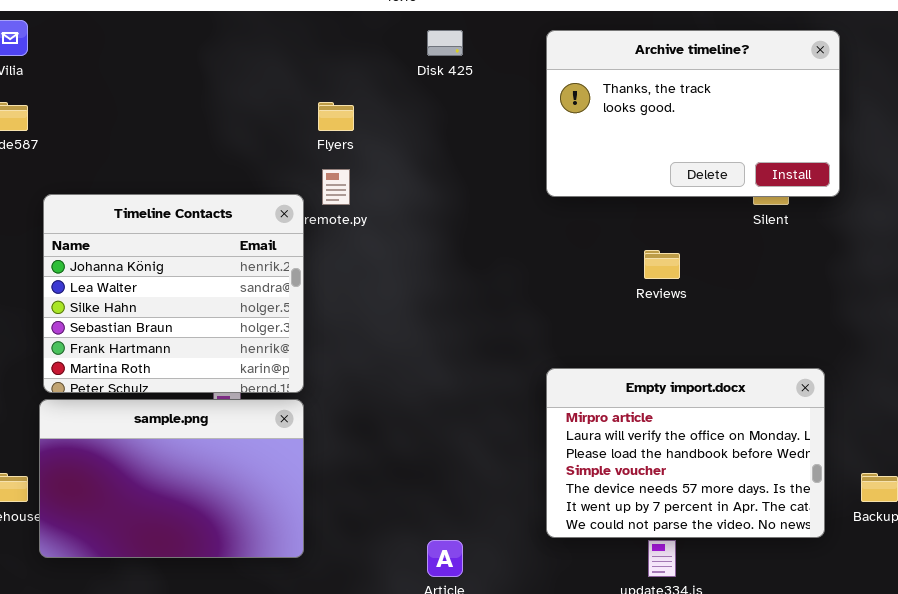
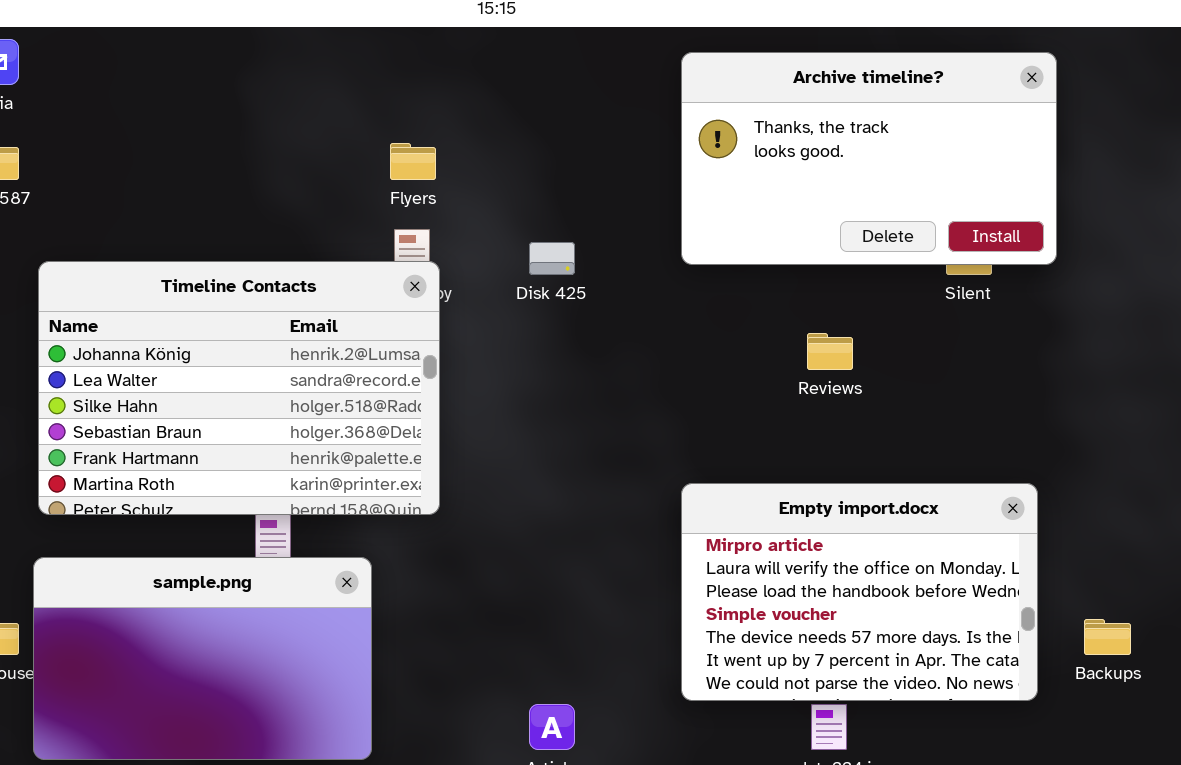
Disk 425: [427,30,463,56] -> [529,242,575,275], moved
Timeline Contacts: [43,194,304,393] -> [38,261,440,515], resized
sample.png: [39,399,304,558] -> [33,557,372,760], moved

